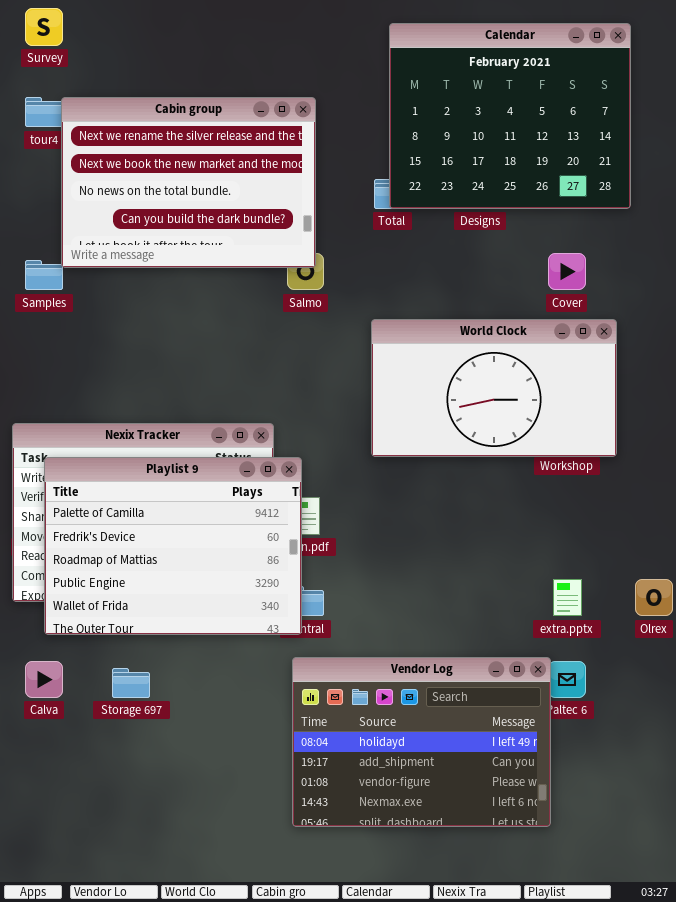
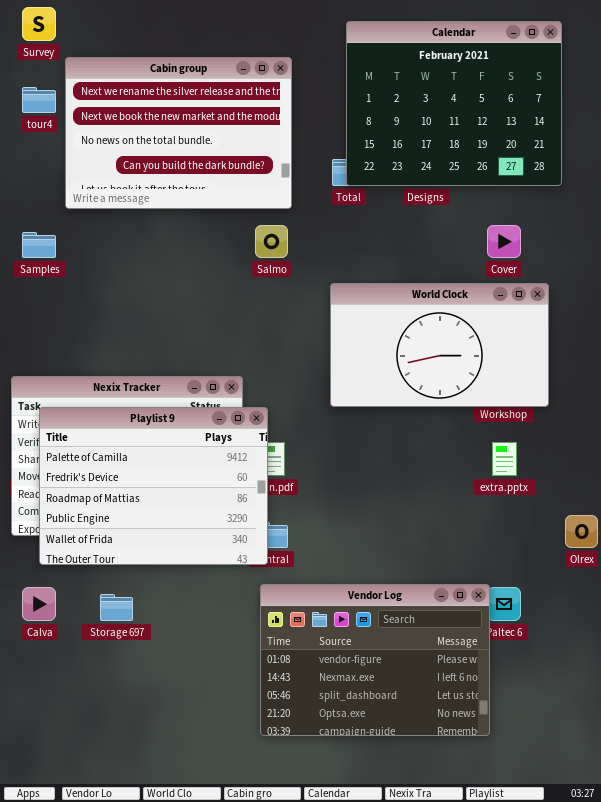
Cabin group: [61,97,316,268] -> [65,57,292,209], moved
extra.pptx: [553,579,582,616] -> [492,442,517,476], moved
Vendor Log: [292,657,551,827] -> [260,584,490,736], scrolled down 2 rows

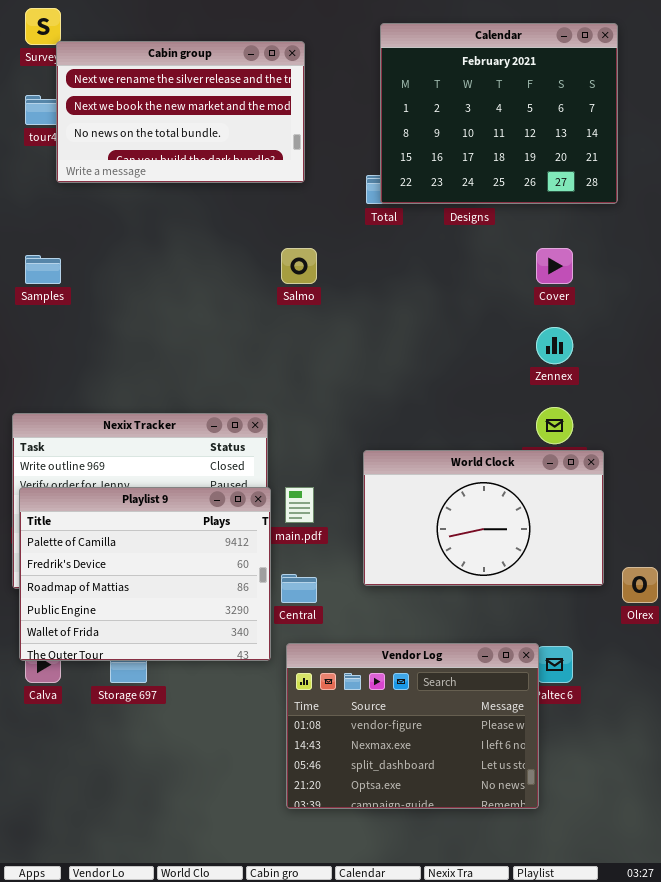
Cabin group: [65,57,292,209] -> [56,41,305,183], moved, resized
World Clock: [330,283,549,407] -> [363,450,604,586], moved
Playlist 9: [39,407,268,565] -> [19,487,271,661], moved

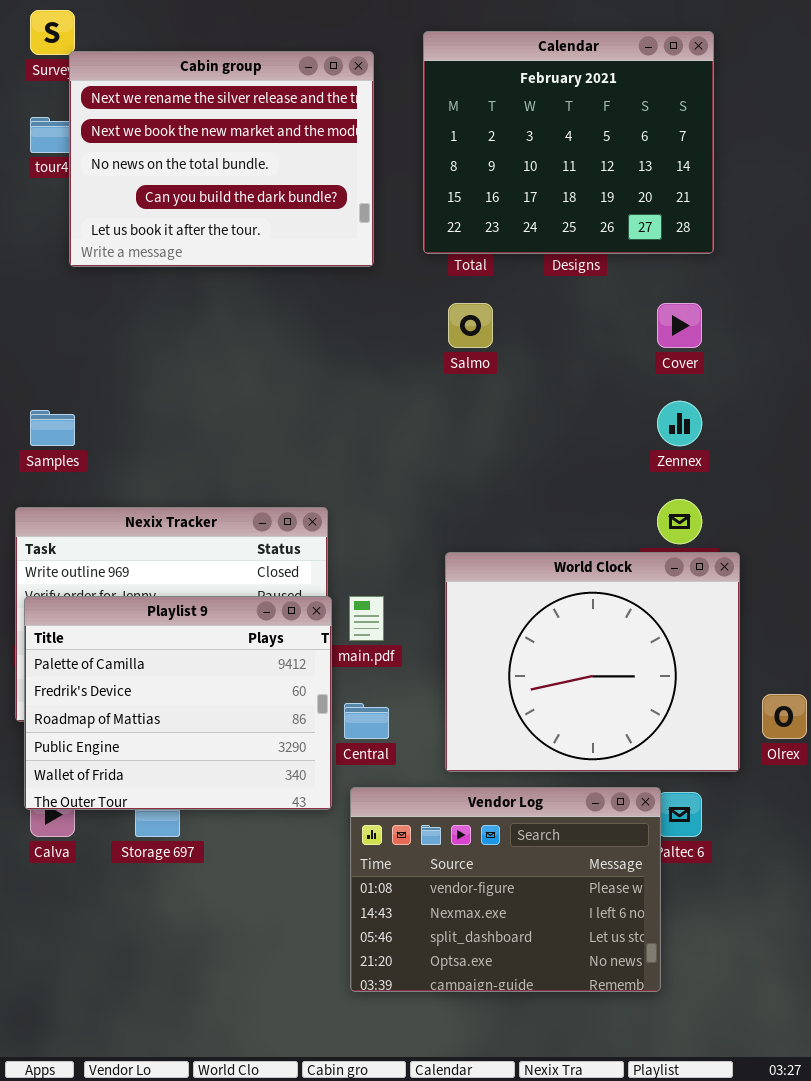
Calendar: [380,23,618,204] -> [423,31,714,254], moved
Cabin group: [56,41,305,183] -> [69,51,374,267], resized
Salmo: [281,248,317,284] -> [448,303,493,348], moved
Samples: [25,255,61,284] -> [30,410,75,446], moved
World Clock: [363,450,604,586] -> [445,552,740,772], resized

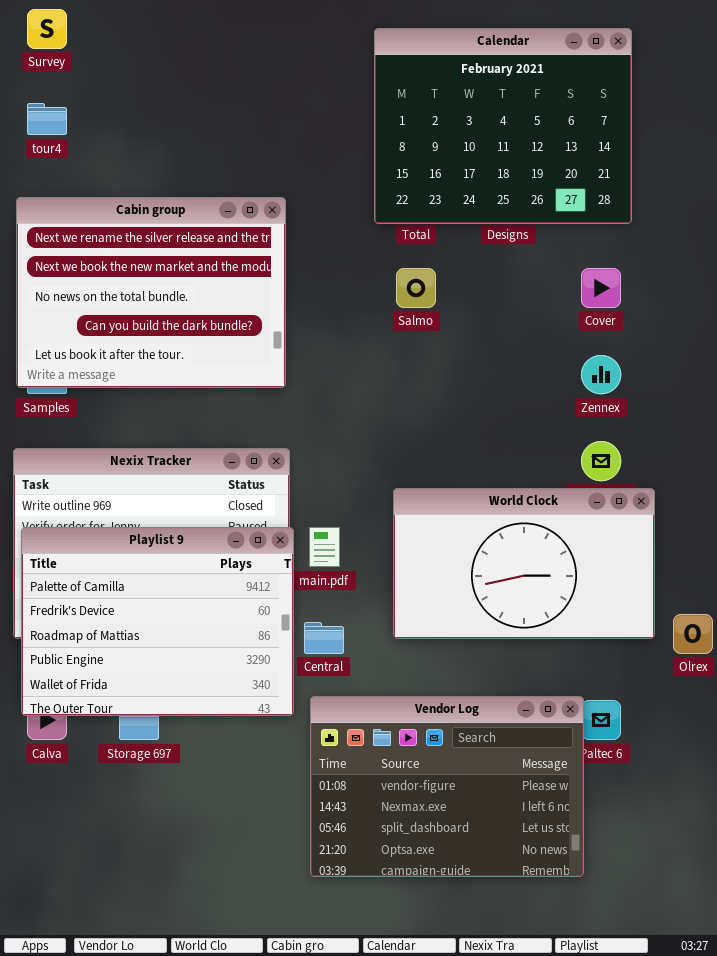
Cabin group: [69,51,374,267] -> [16,197,286,388], moved
World Clock: [445,552,740,772] -> [393,488,655,639], resized

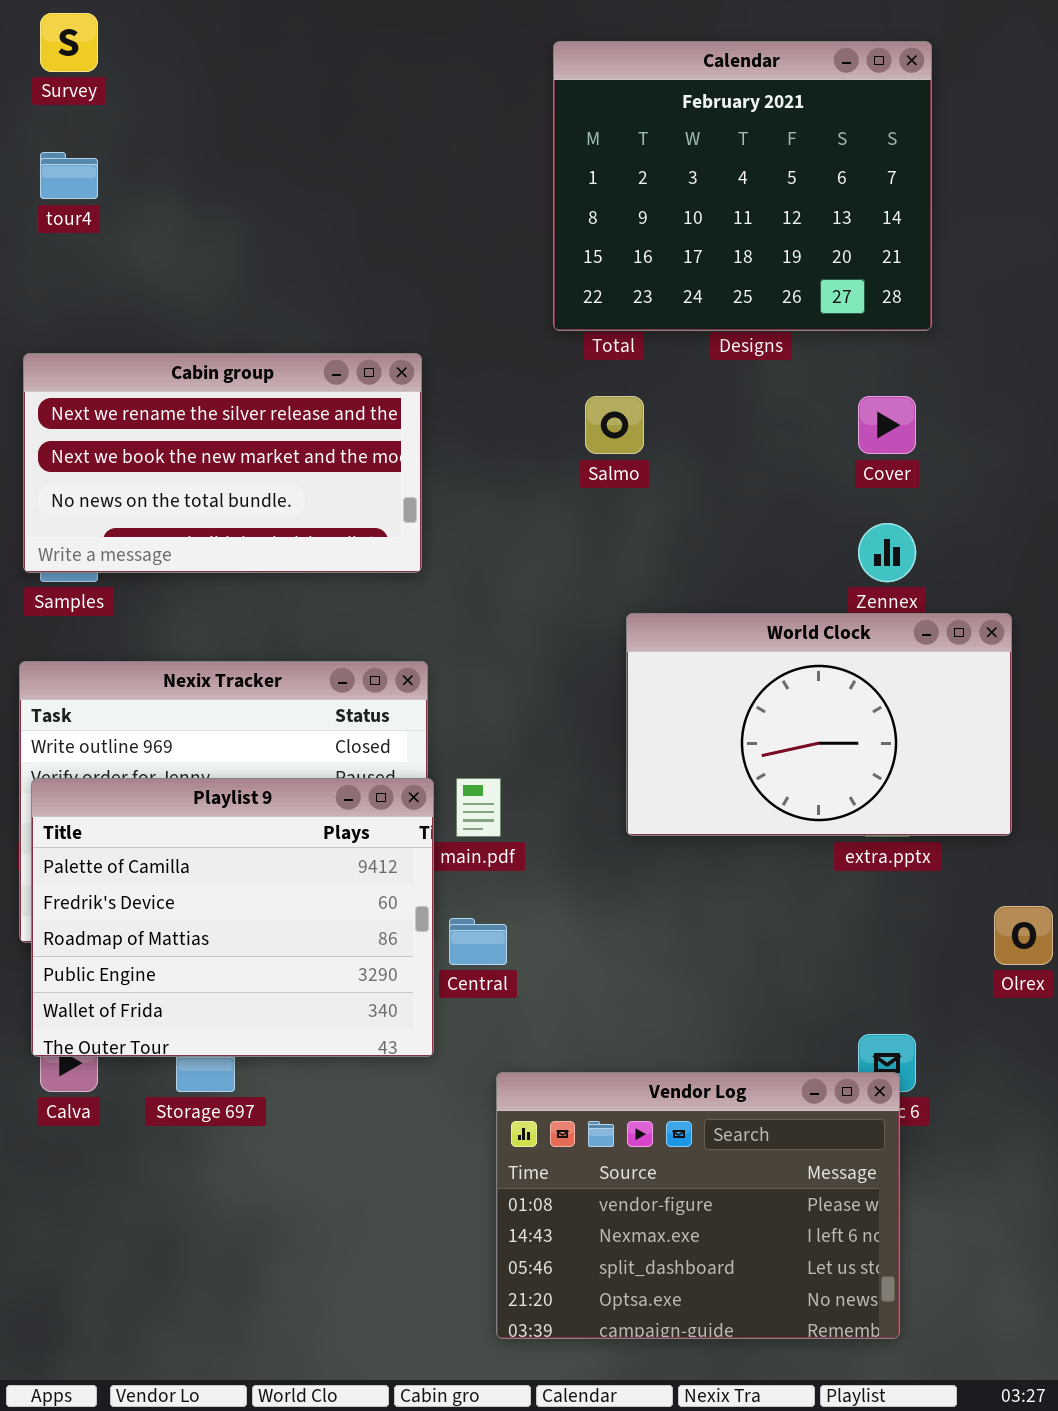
Cabin group: [16,197,286,388] -> [23,353,422,573], resized
World Clock: [393,488,655,639] -> [626,613,1012,836], moved
Vendor Log: [310,696,584,877] -> [496,1072,900,1339], moved

